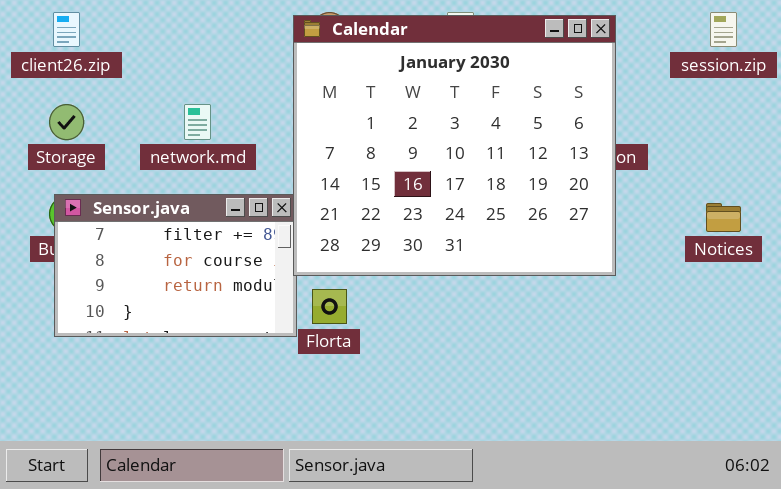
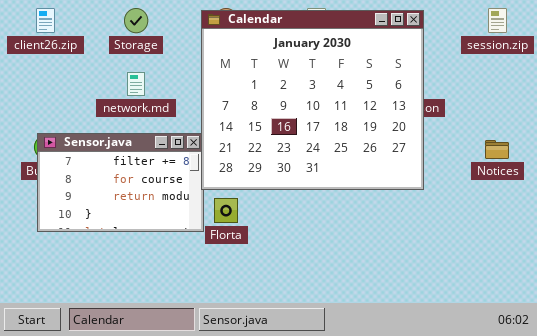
Storage: [49,104,84,140] -> [124,8,148,33], moved

